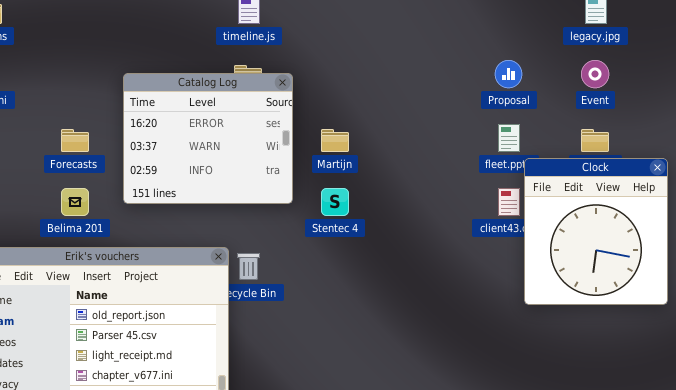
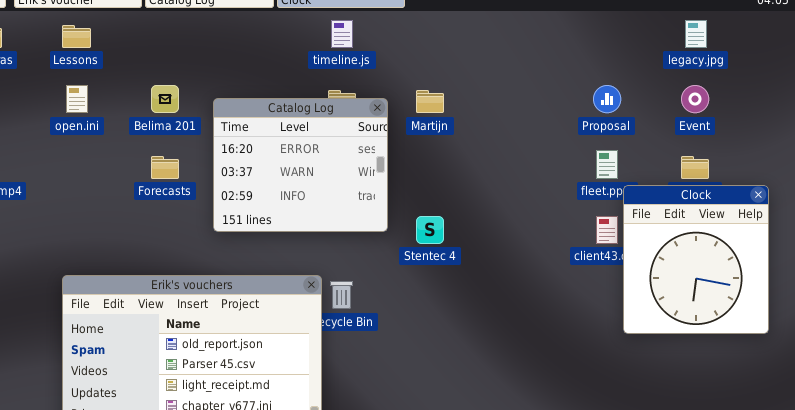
Martijn: [321,129,349,152] -> [416,90,444,113], moved
Belima 201: [61,188,89,216] -> [151,85,179,113], moved

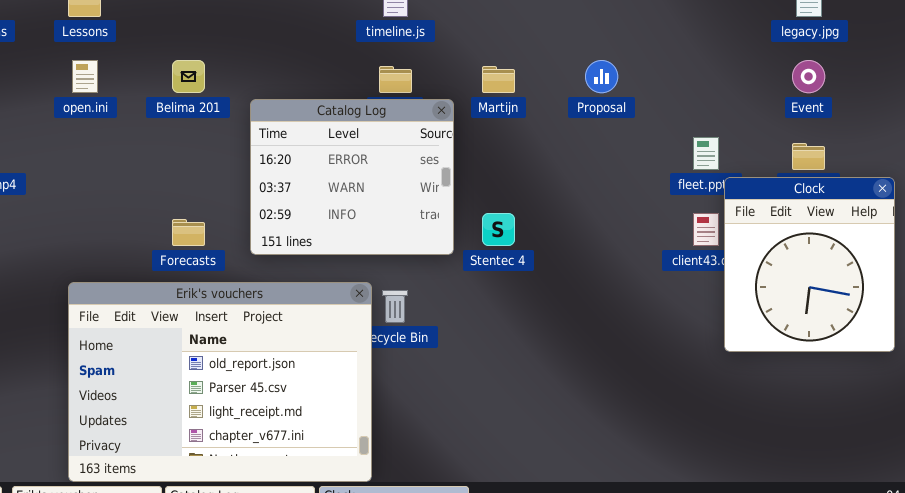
Proposal: [593,85,621,113] -> [585,60,618,93], moved
Catalog Log: [213,98,388,232] -> [250,99,454,255], moved
Forecasts: [151,156,179,179] -> [172,219,205,246], moved

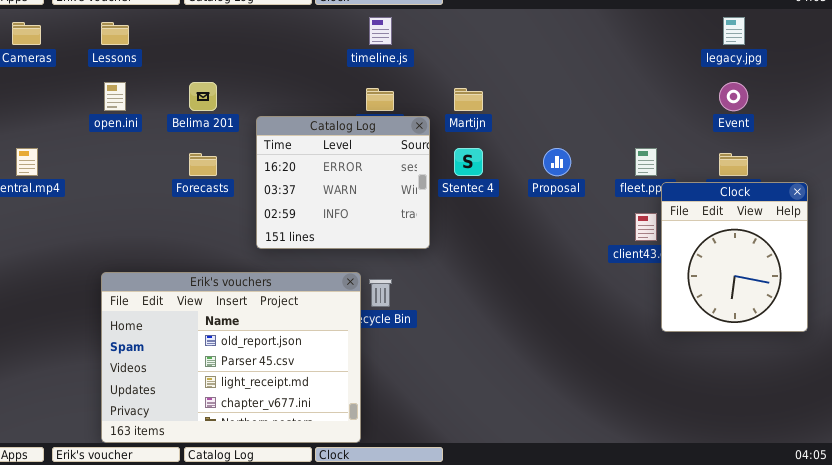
Proposal: [585,60,618,93] -> [543,148,571,176], moved
Stentec 4: [482,213,515,246] -> [454,148,483,176], moved
Forecasts: [172,219,205,246] -> [189,153,217,176], moved

